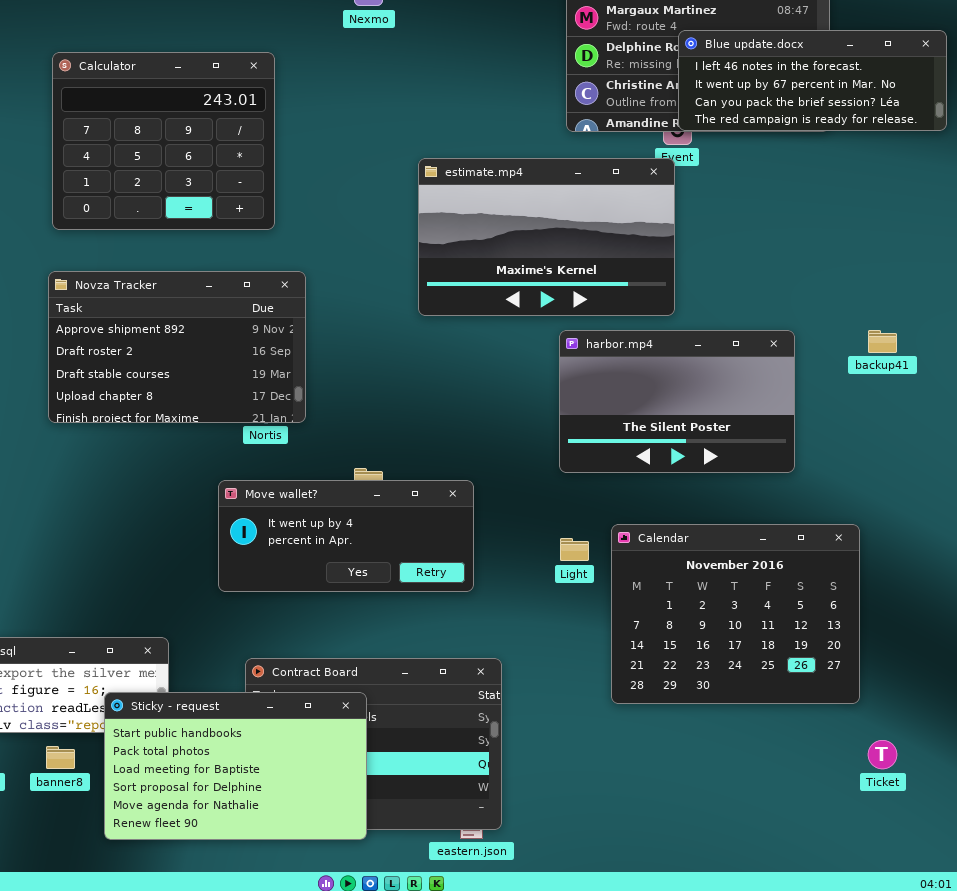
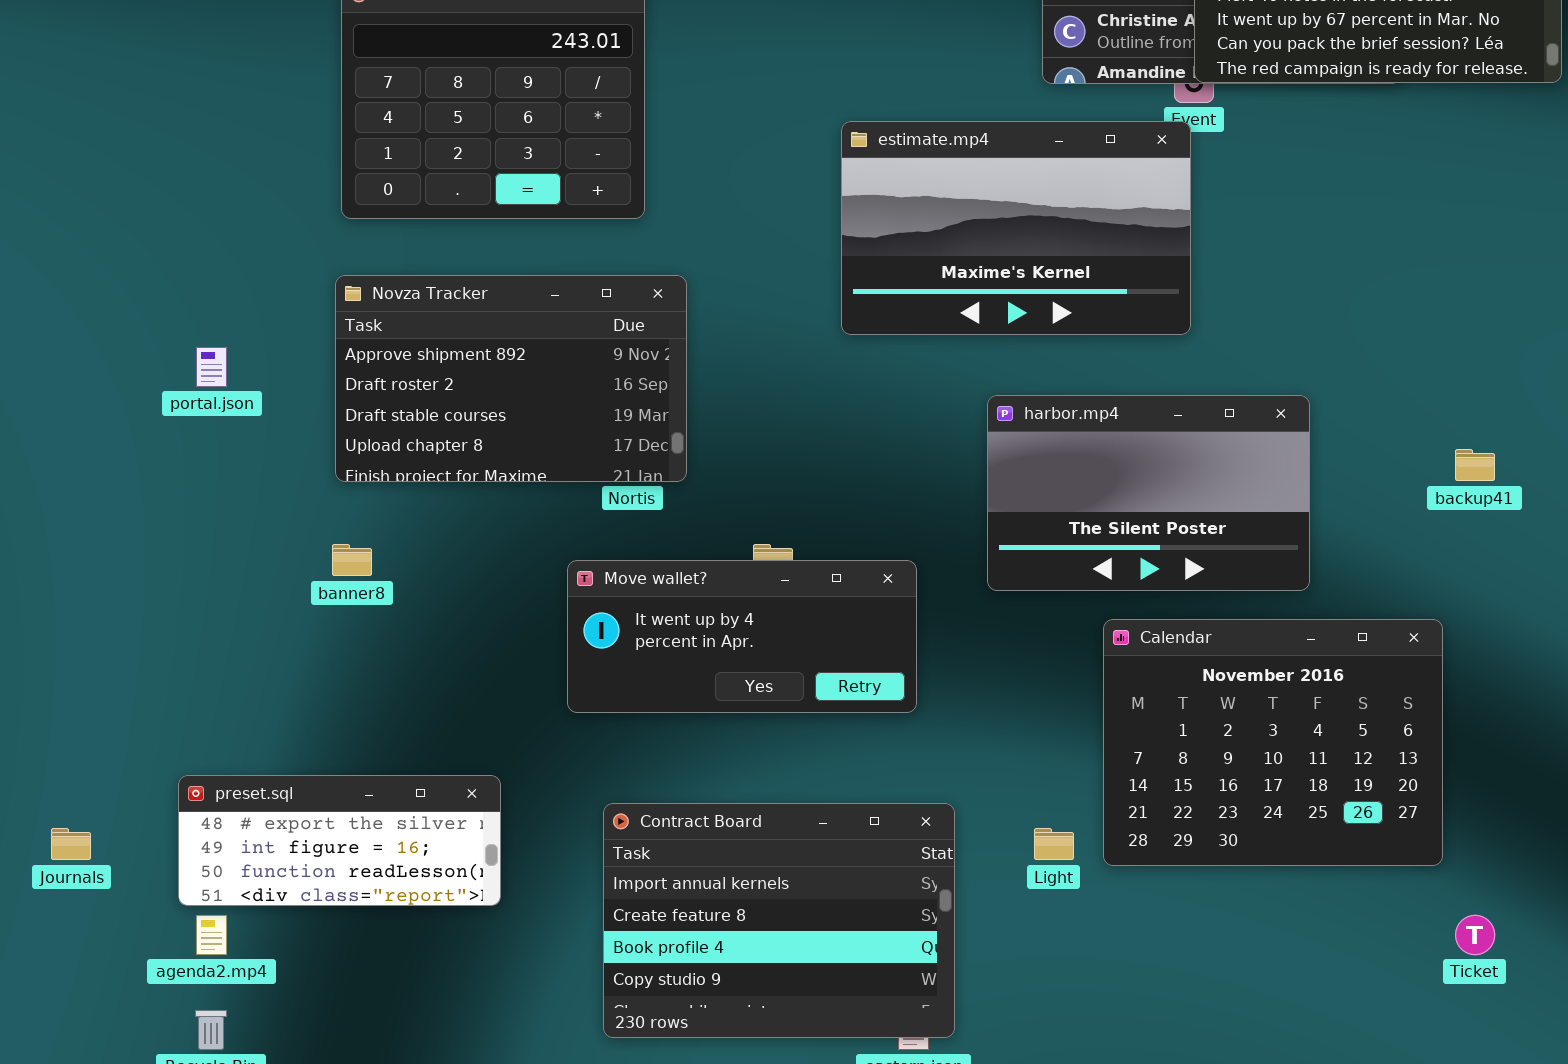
harbor.mp4: [559,330,795,473] -> [987,395,1310,591], moved
backup41: [868,330,897,353] -> [1455,449,1495,481], moved
Light: [560,538,589,561] -> [1034,828,1074,860], moved
Sticky - request: [104,692,367,840] -> none, closed
banner8: [46,746,75,769] -> [332,544,372,576], moved

